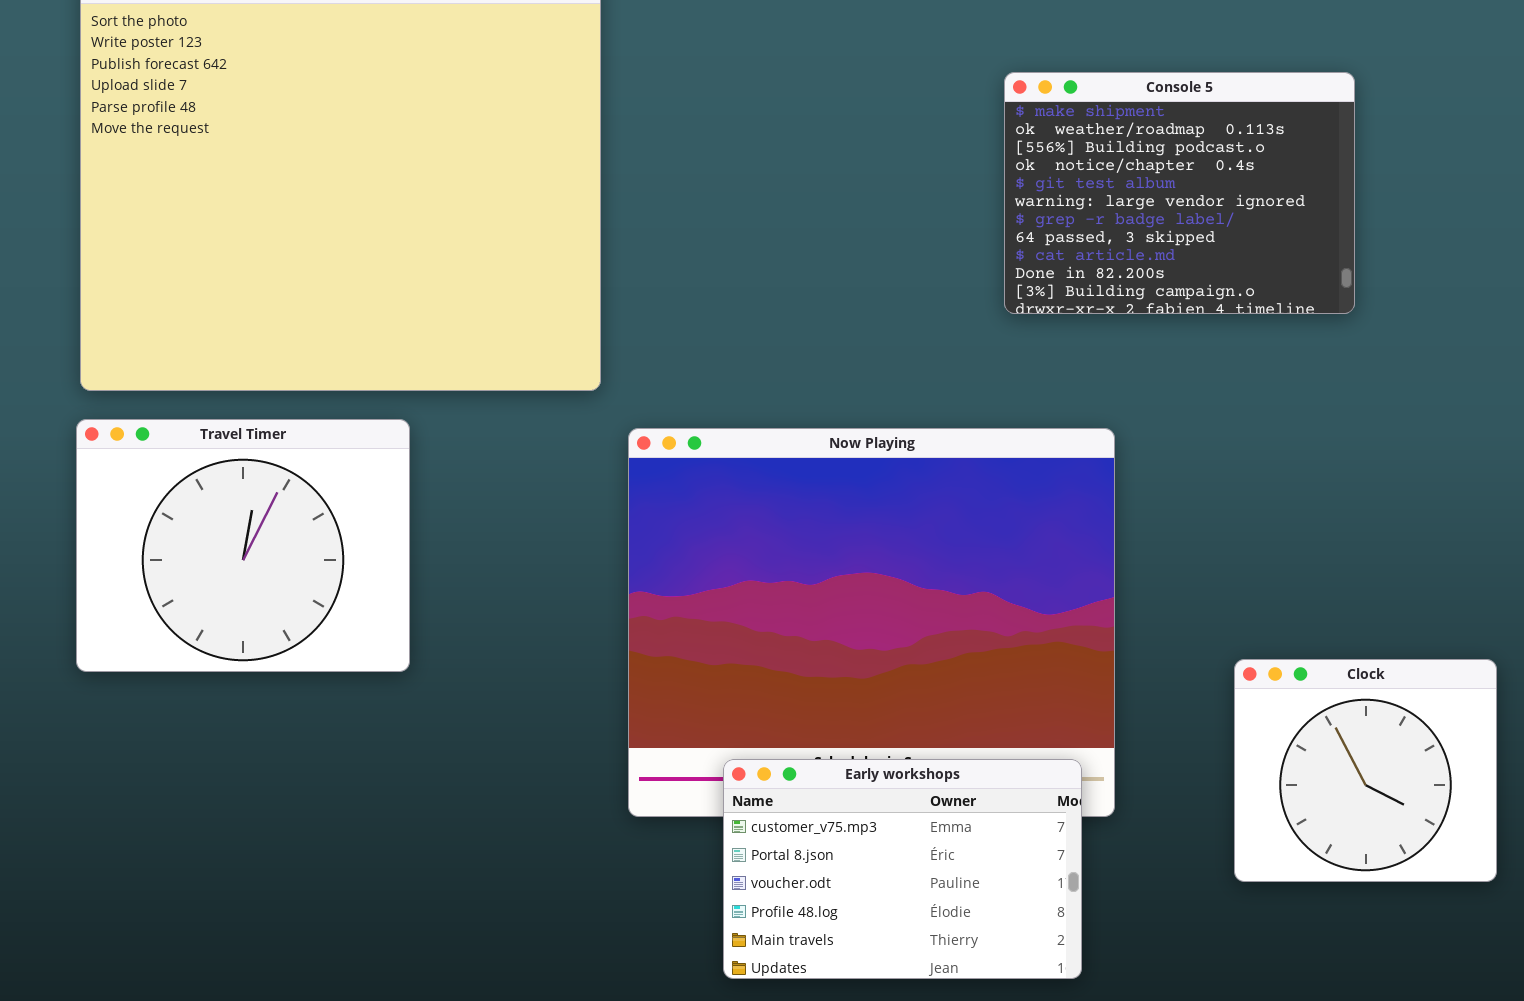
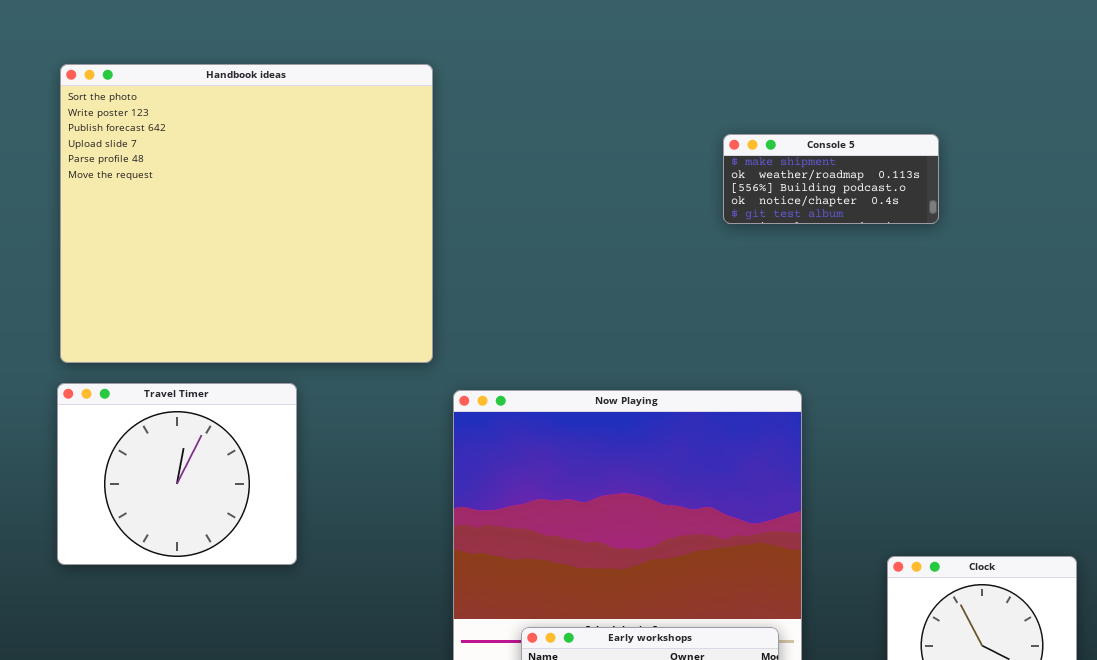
Console 5: [1004,72,1355,314] -> [723,134,939,224], resized

